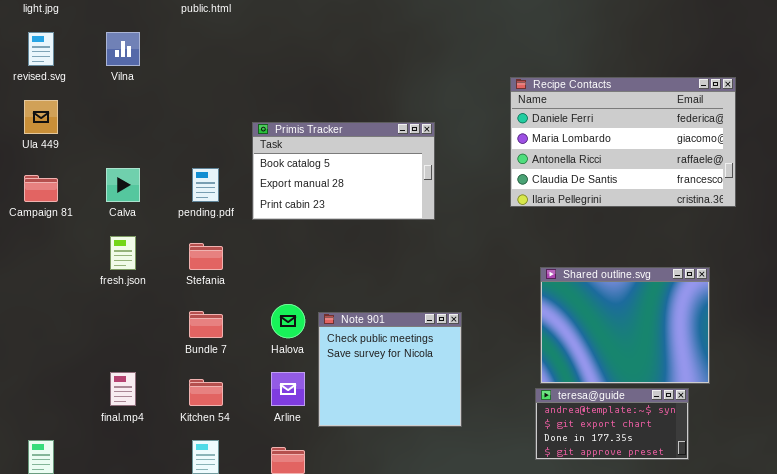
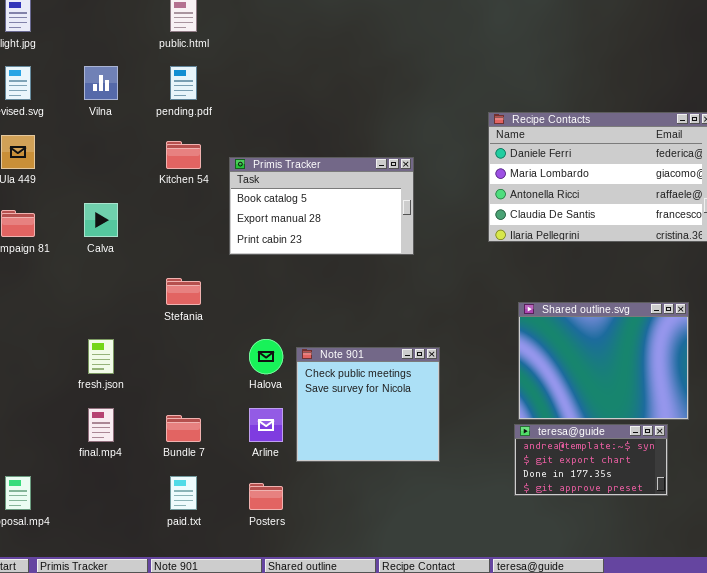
pending.pdf: [192,168,219,202] -> [170,66,197,100], moved
fresh.json: [110,236,136,270] -> [88,339,114,374], moved
Bundle 7: [189,311,223,338] -> [166,415,201,442], moved
Kitchen 54: [189,379,223,406] -> [166,141,201,169], moved

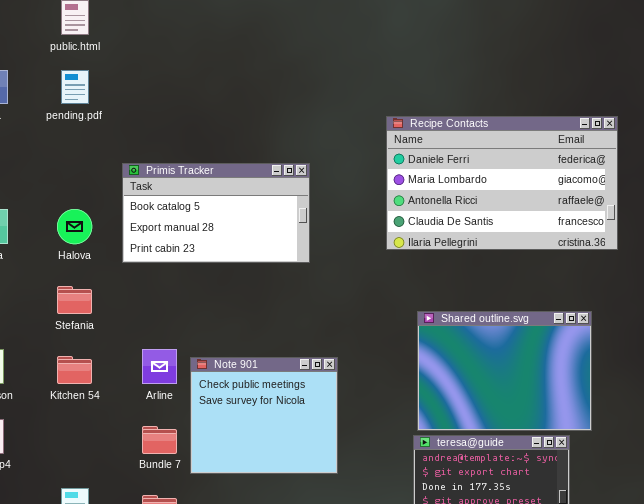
Kitchen 54: [166,141,201,169] -> [57,356,92,384], moved
Halova: [249,339,283,374] -> [57,209,92,244], moved
Arline: [249,408,283,442] -> [142,349,177,384], moved
Bundle 7: [166,415,201,442] -> [142,426,177,454], moved

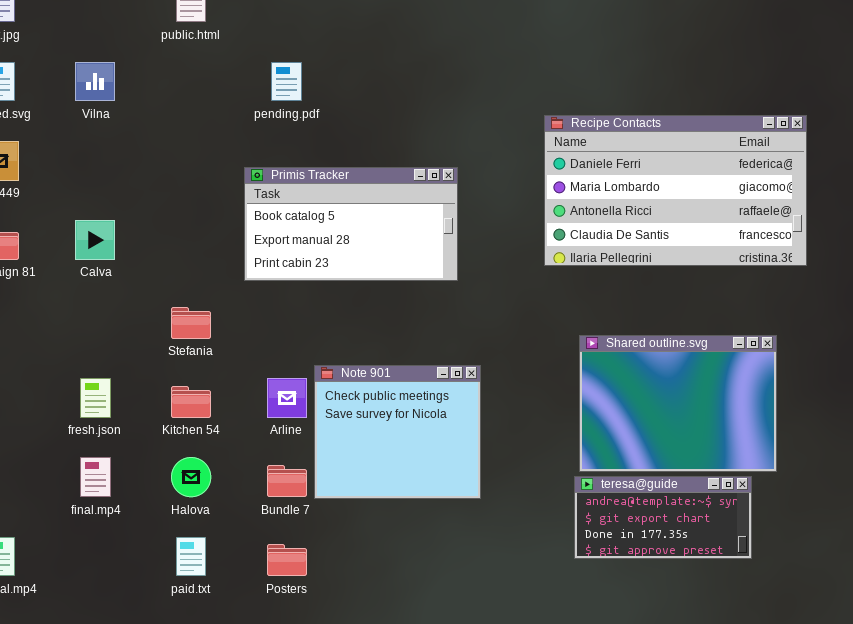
pending.pdf: [61,70,89,104] -> [271,62,302,101], moved
Halova: [57,209,92,244] -> [171,457,211,497], moved
Note 901: [190,357,338,474] -> [314,365,481,499], moved

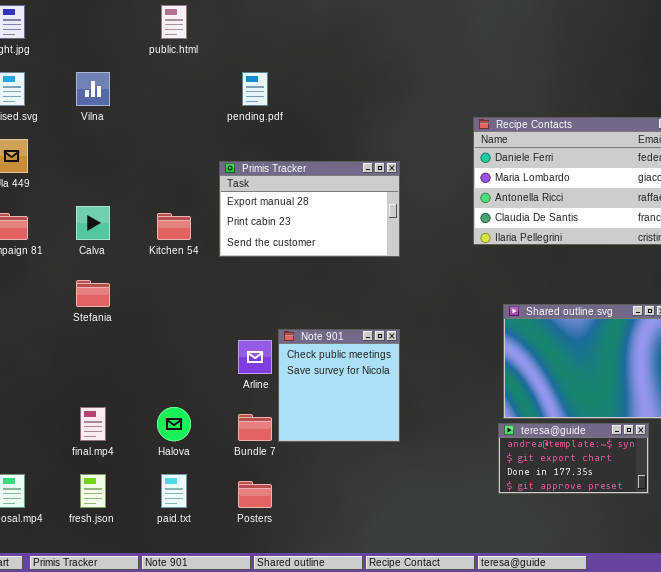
Primis Tracker: [244,167,458,281] -> [219,161,400,257], scrolled down 1 row
Stefania: [171,307,211,339] -> [76,280,110,307], moved
Note 901: [314,365,481,499] -> [278,329,400,442], resized
fresh.json: [80,378,111,418] -> [80,474,106,508], moved
Kitchen 54: [171,386,211,418] -> [157,213,191,240], moved

